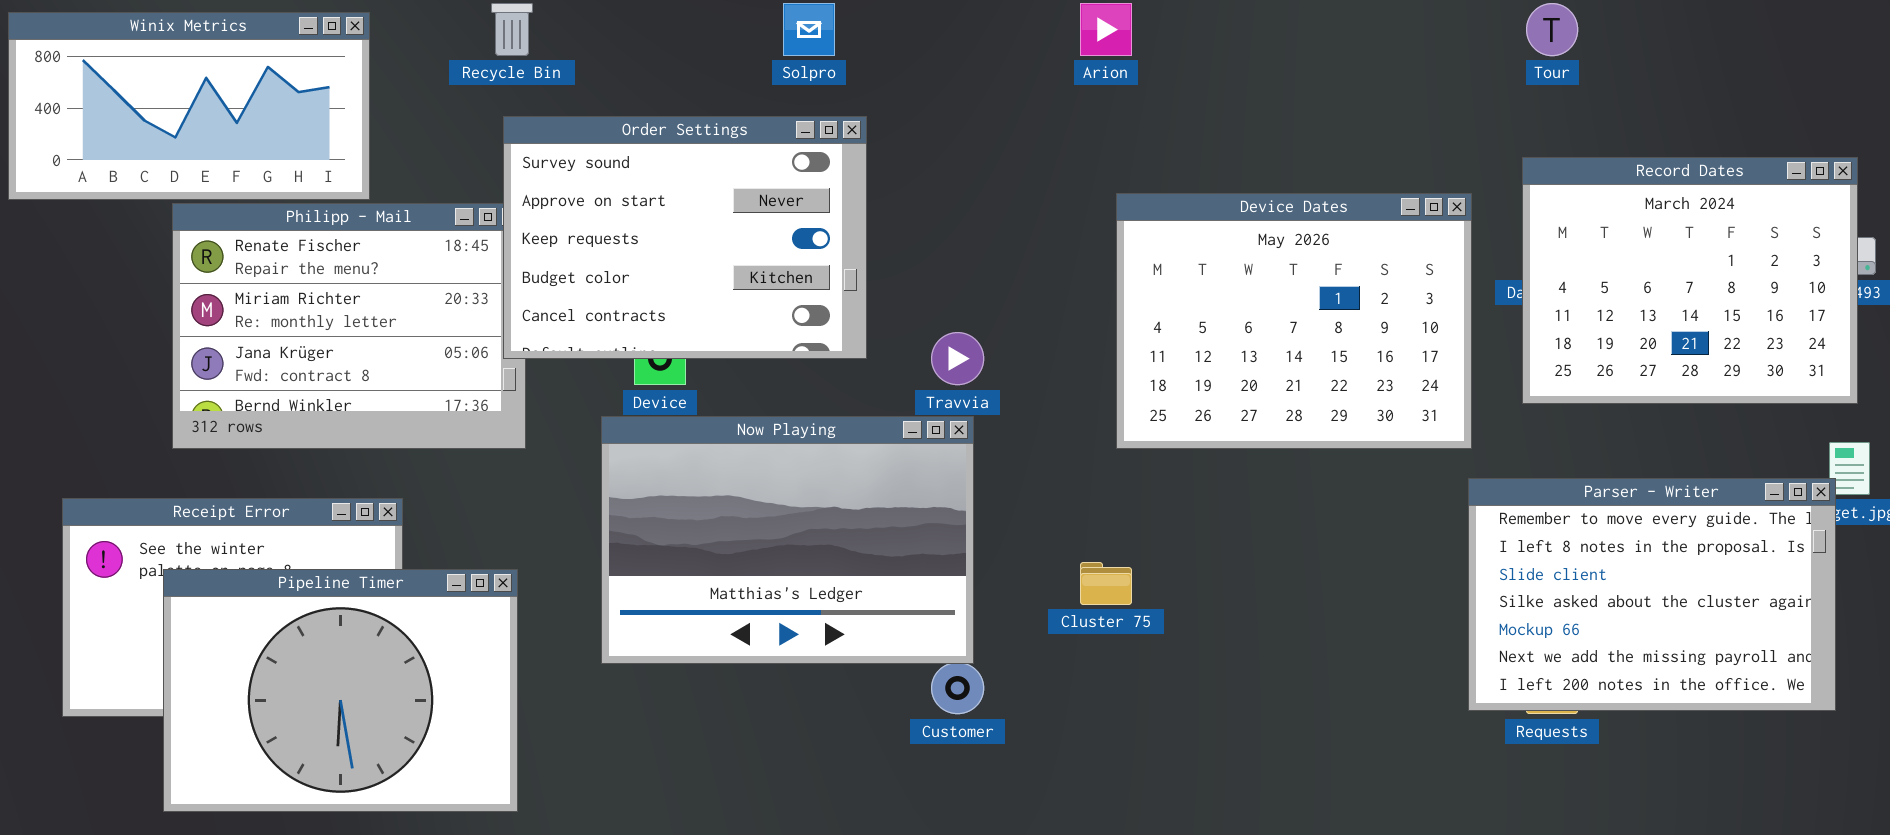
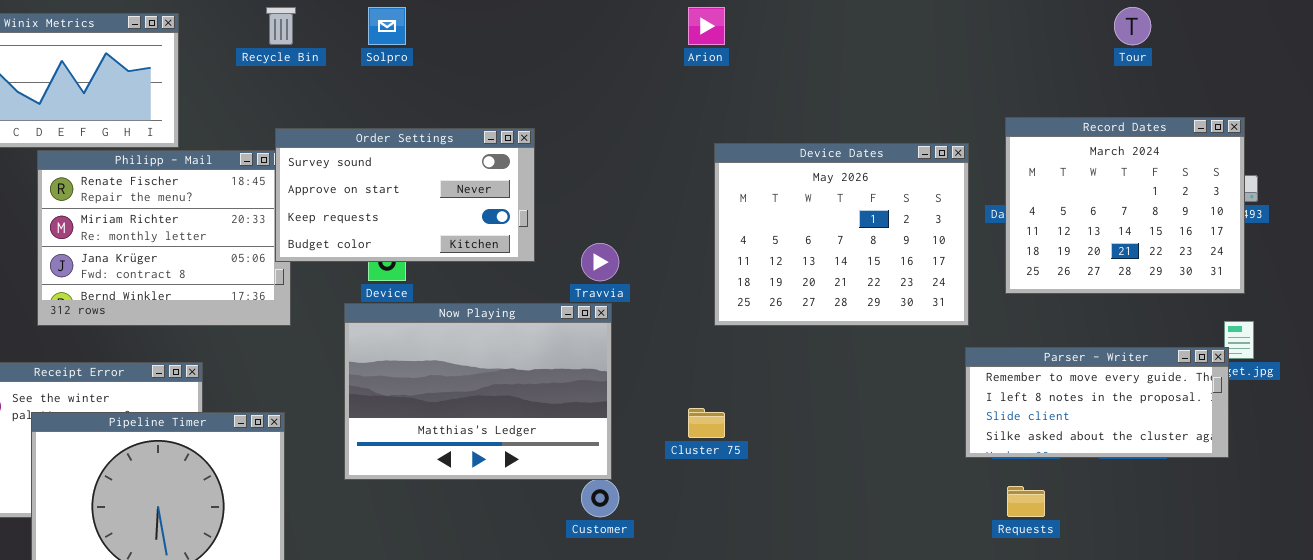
Solpro: [783,3,835,56] -> [368,7,406,45], moved
Tour: [1526,3,1578,56] -> [1114,7,1151,45], moved
Order Settings: [503,116,867,359] -> [275,128,535,262], resized
Parser - Writer: [1468,478,1836,711] -> [965,347,1229,458], resized

